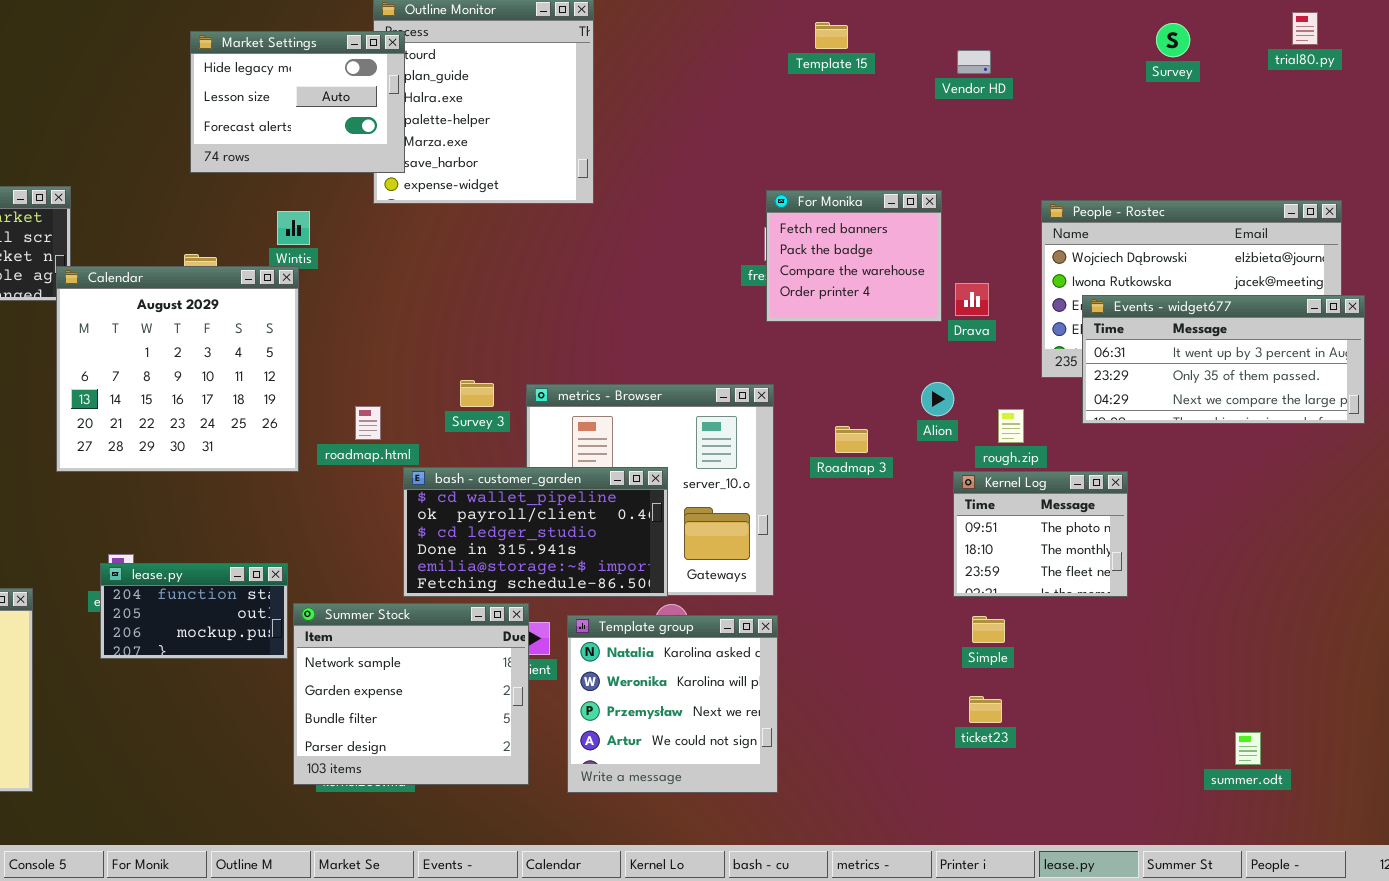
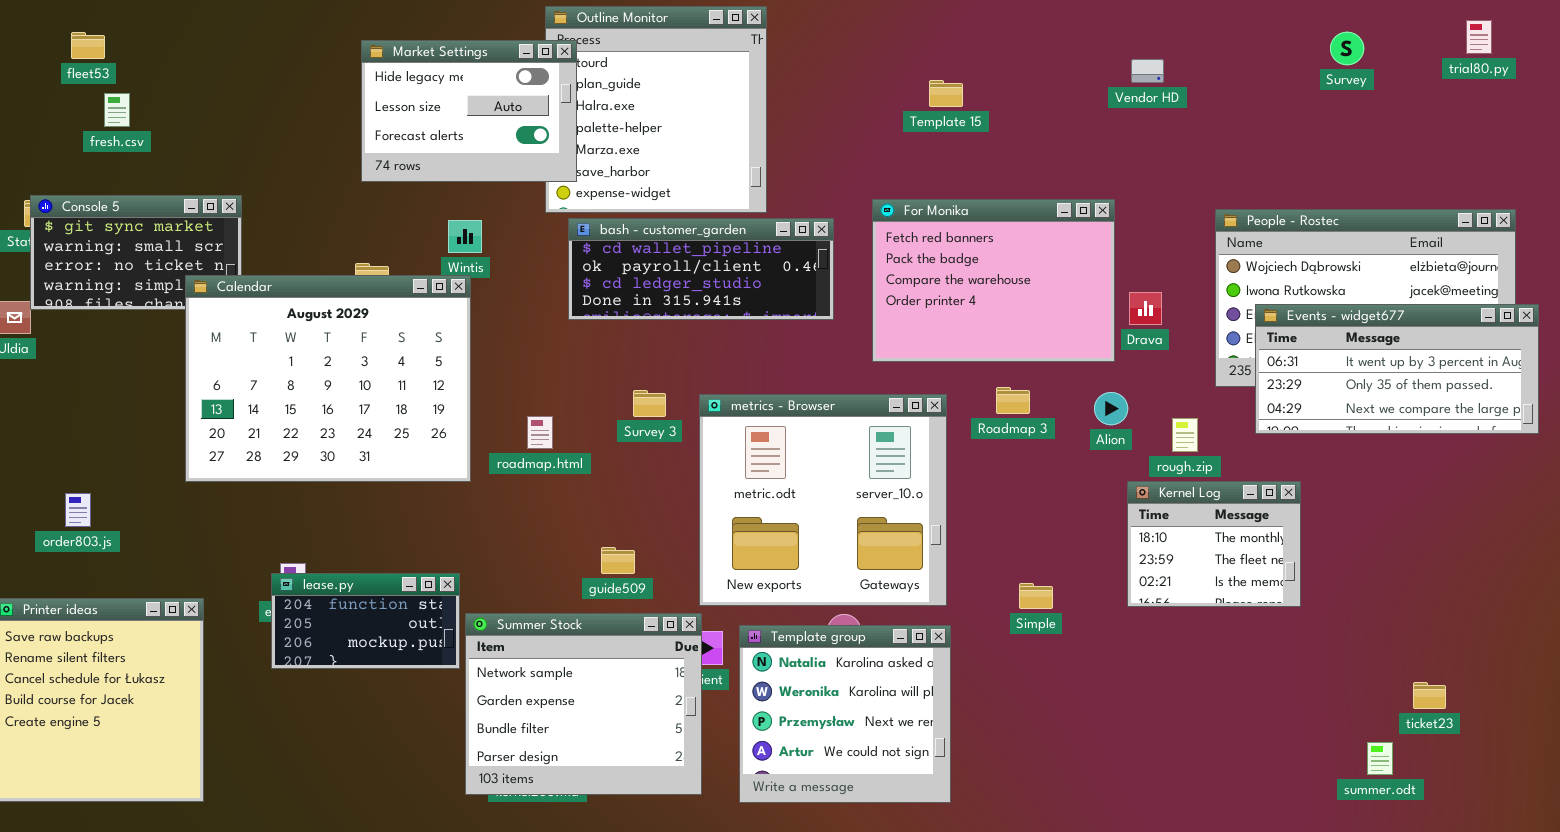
Template 15: [815,22,848,49] -> [929,80,963,107], moved
For Monika: [766,190,942,322] -> [872,199,1115,362], resized
Calendar: [56,266,299,472] -> [185,275,471,482], resized
Roadmap 3: [835,426,868,453] -> [996,387,1030,414], moved
bash - customer_garden: [403,467,668,597] -> [568,218,834,320], moved, resized
Kernel Log: [953,471,1128,597] -> [1127,481,1301,607], scrolled down 1 row
Simple: [972,616,1005,643] -> [1019,583,1053,609], moved
ticket23: [969,696,1002,723] -> [1413,682,1446,709], moved
summer.odt: [1235,732,1261,765] -> [1367,742,1393,775], moved

